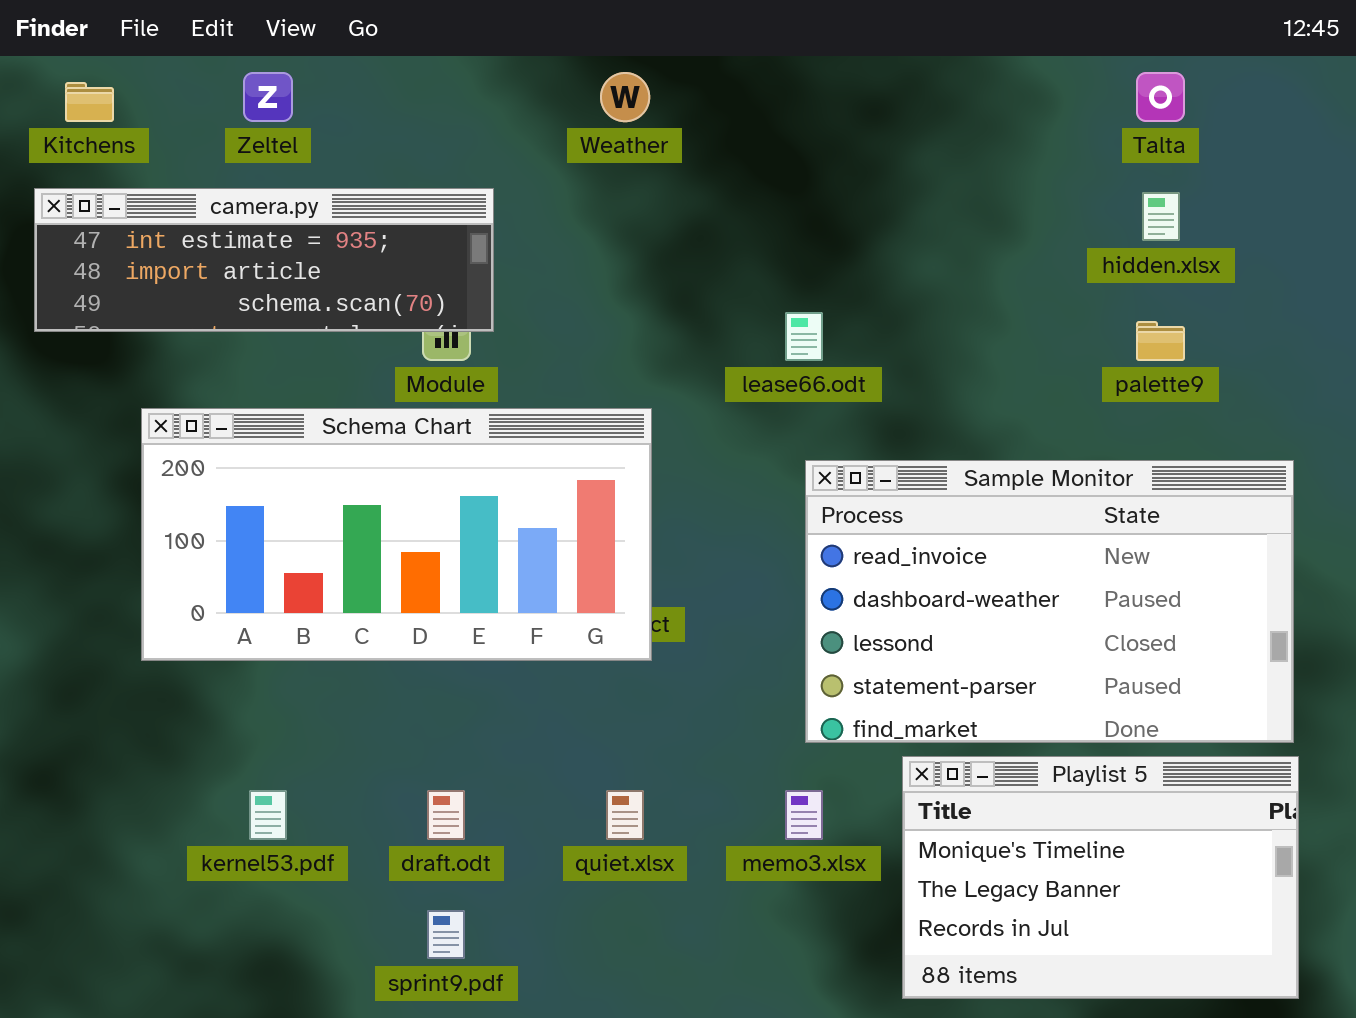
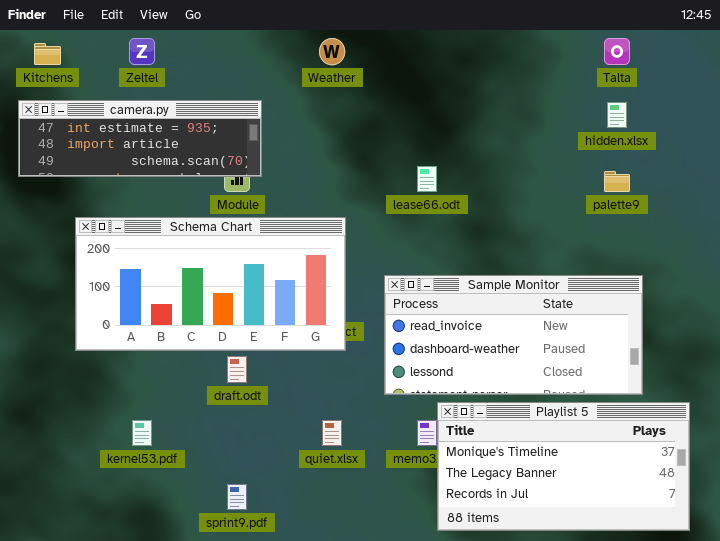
Sample Monitor: [805,460,1294,743] -> [384,275,643,395], moved, resized
Playlist 5: [902,756,1299,999] -> [437,402,690,531], resized
draft.odt: [427,790,465,840] -> [227,356,247,383], moved

